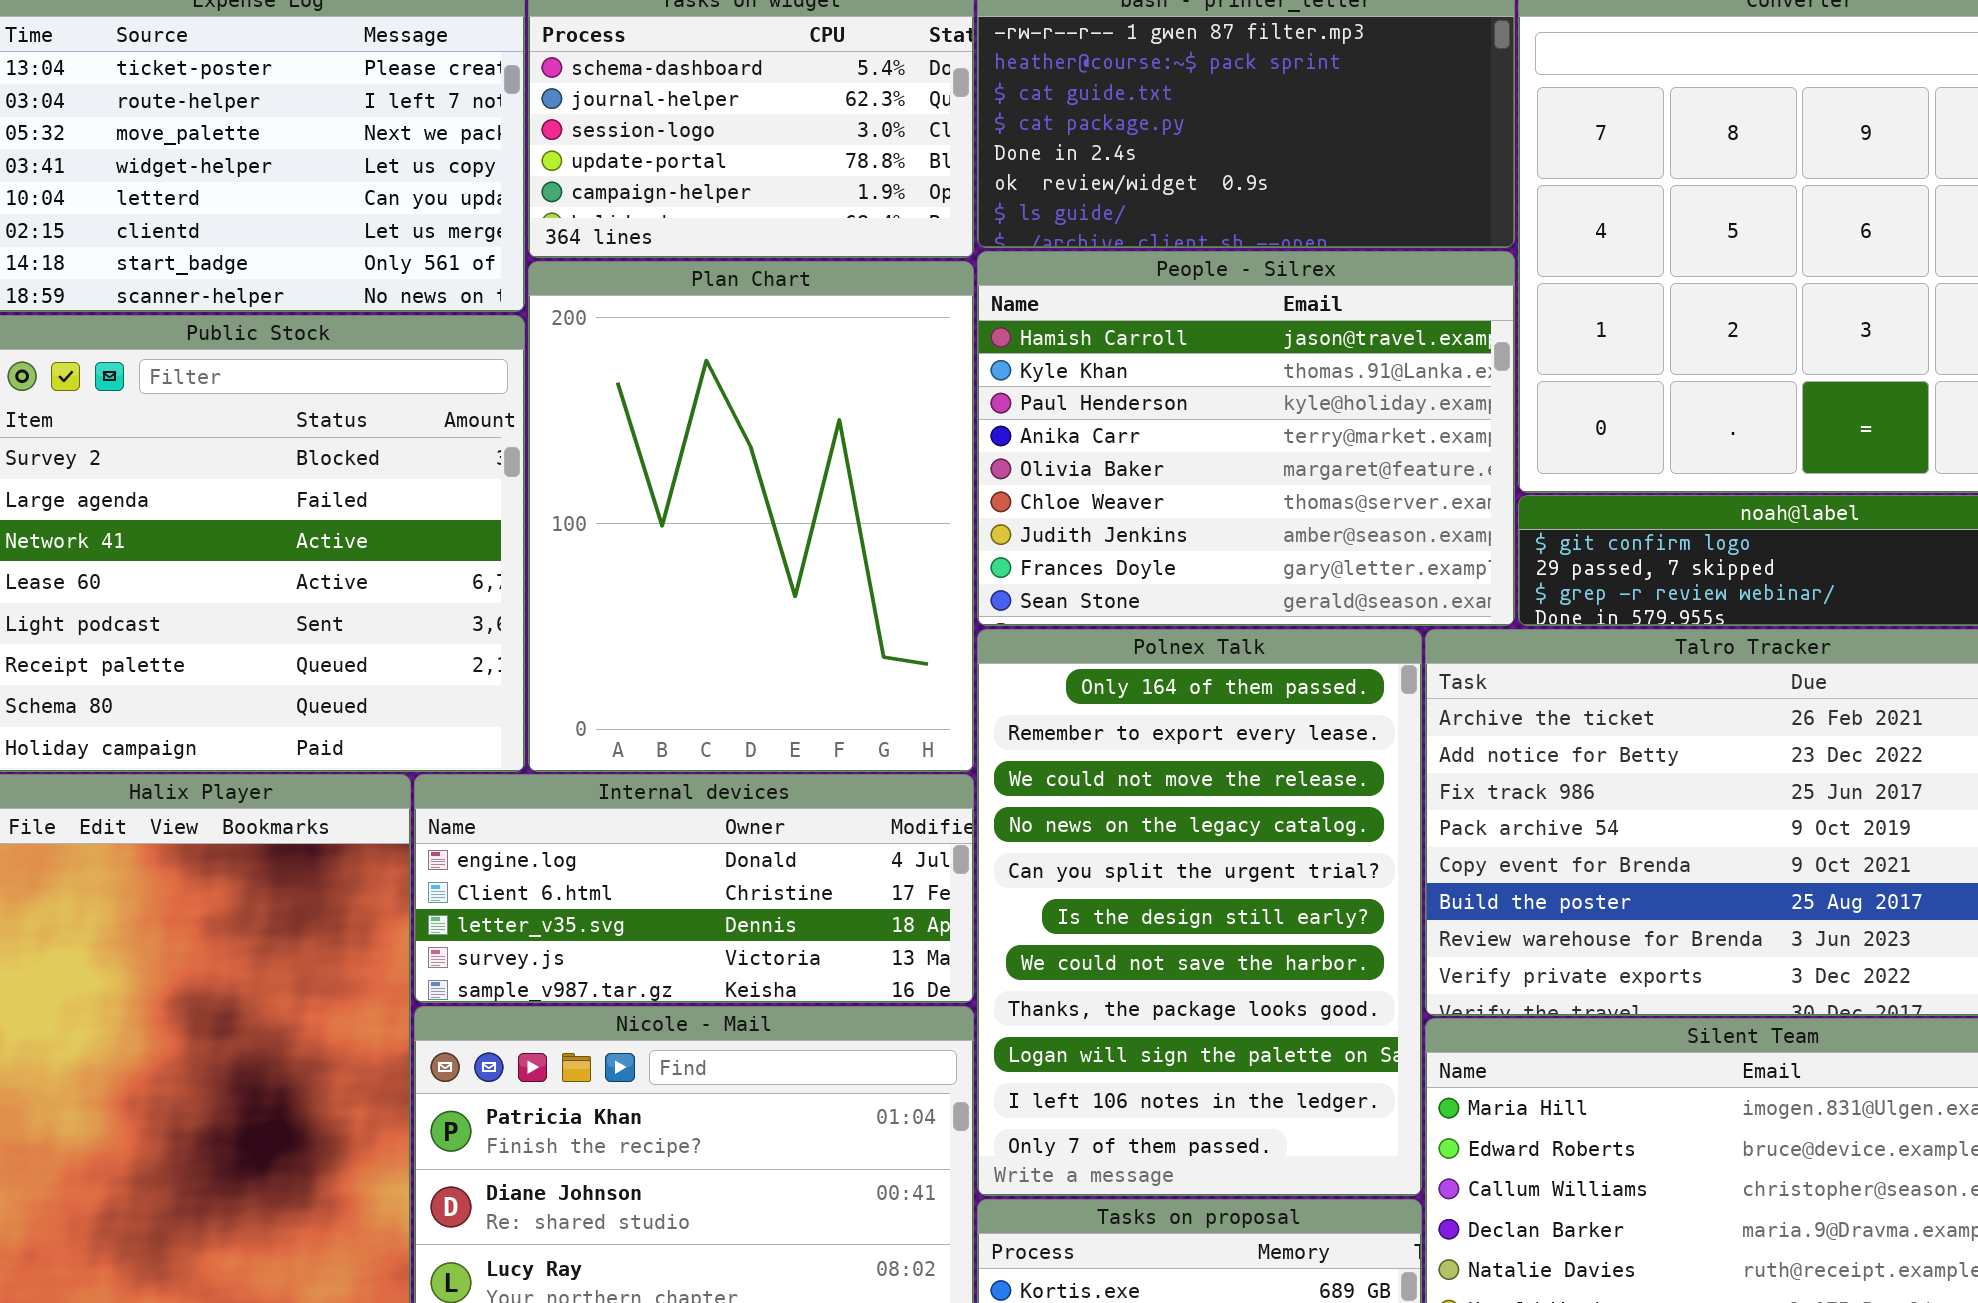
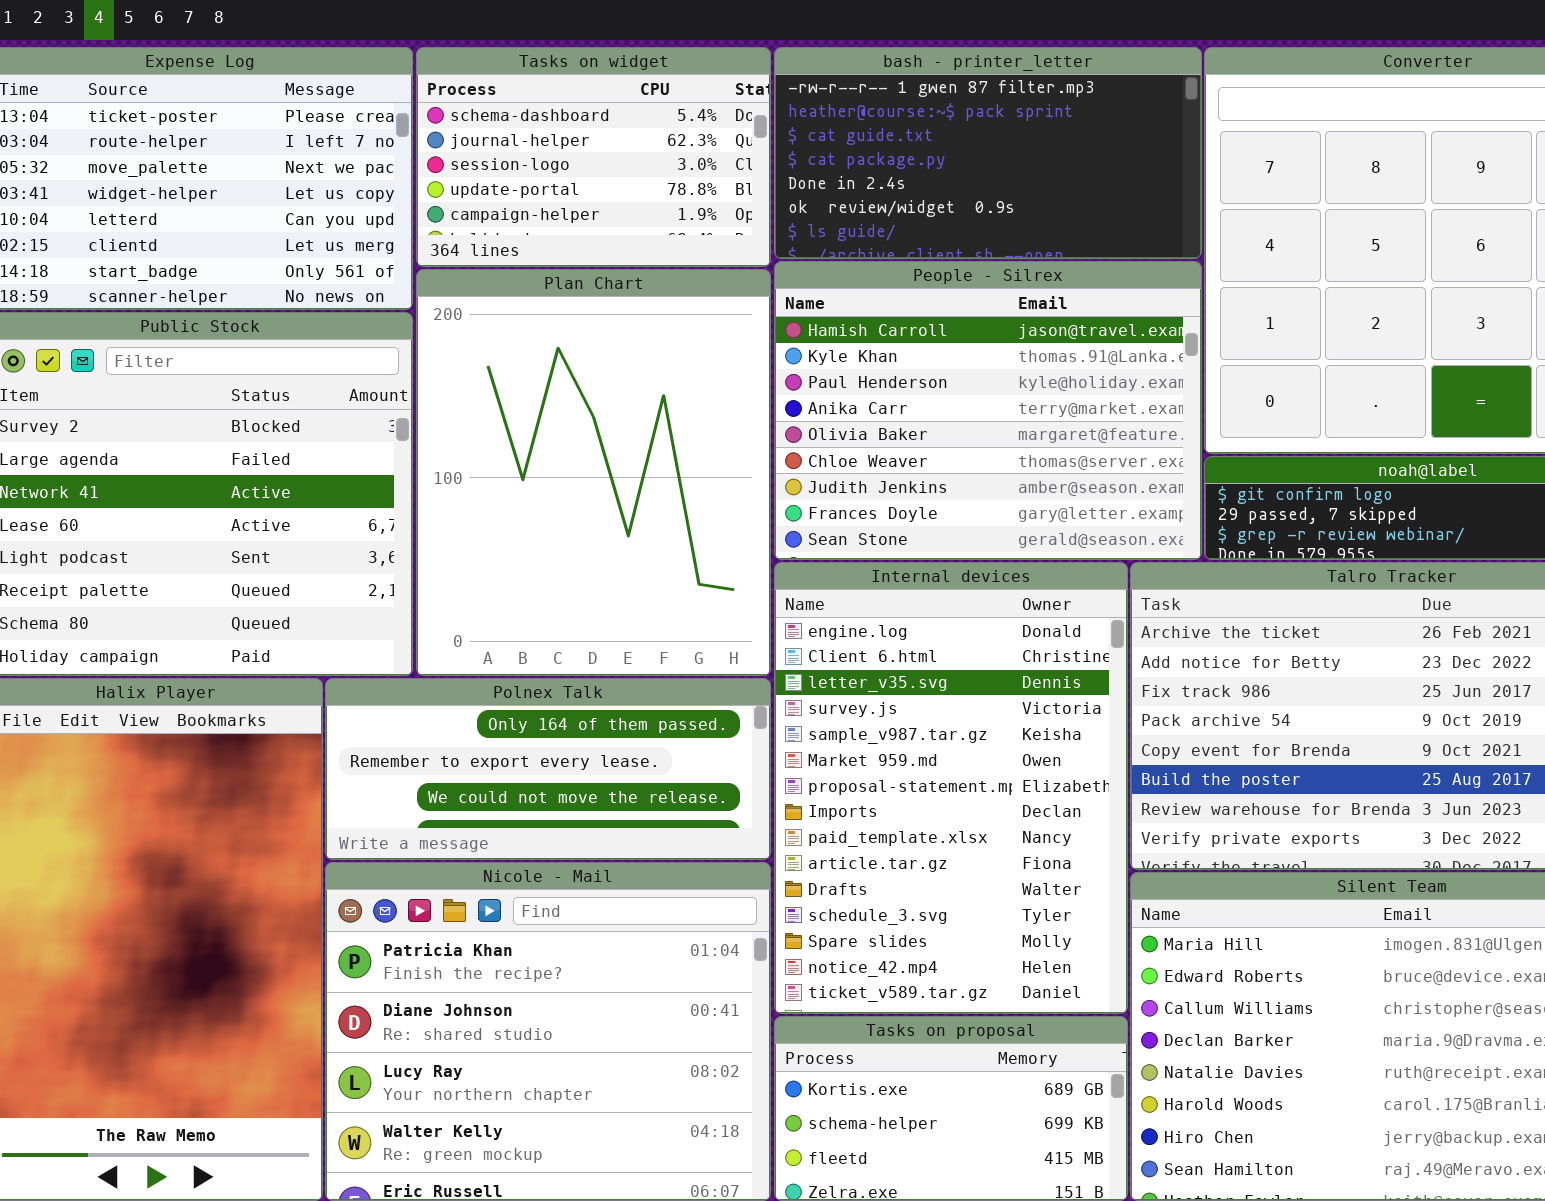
Polnex Talk: [977,629,1422,1196] -> [325,678,771,860], moved, resized
Internal devices: [414,774,974,1003] -> [774,562,1128,1014], moved, resized

